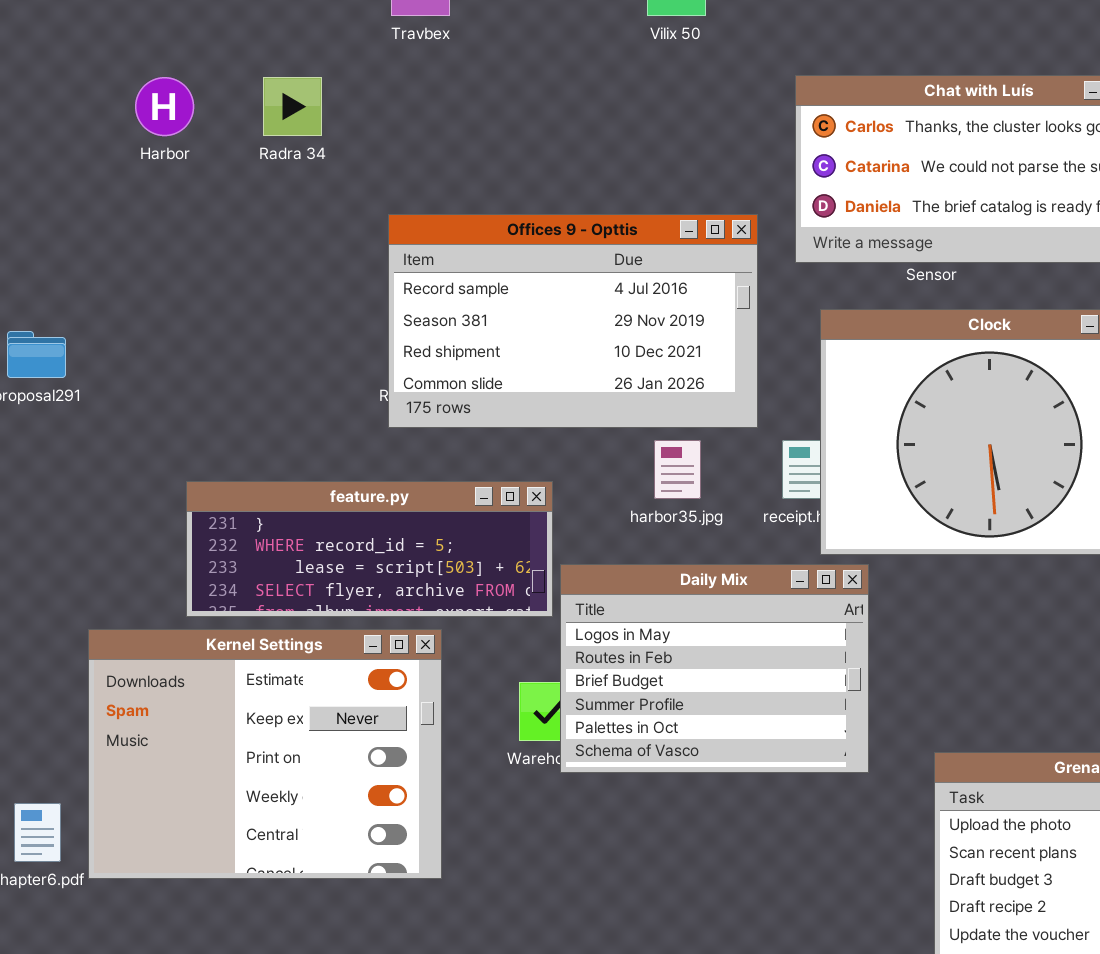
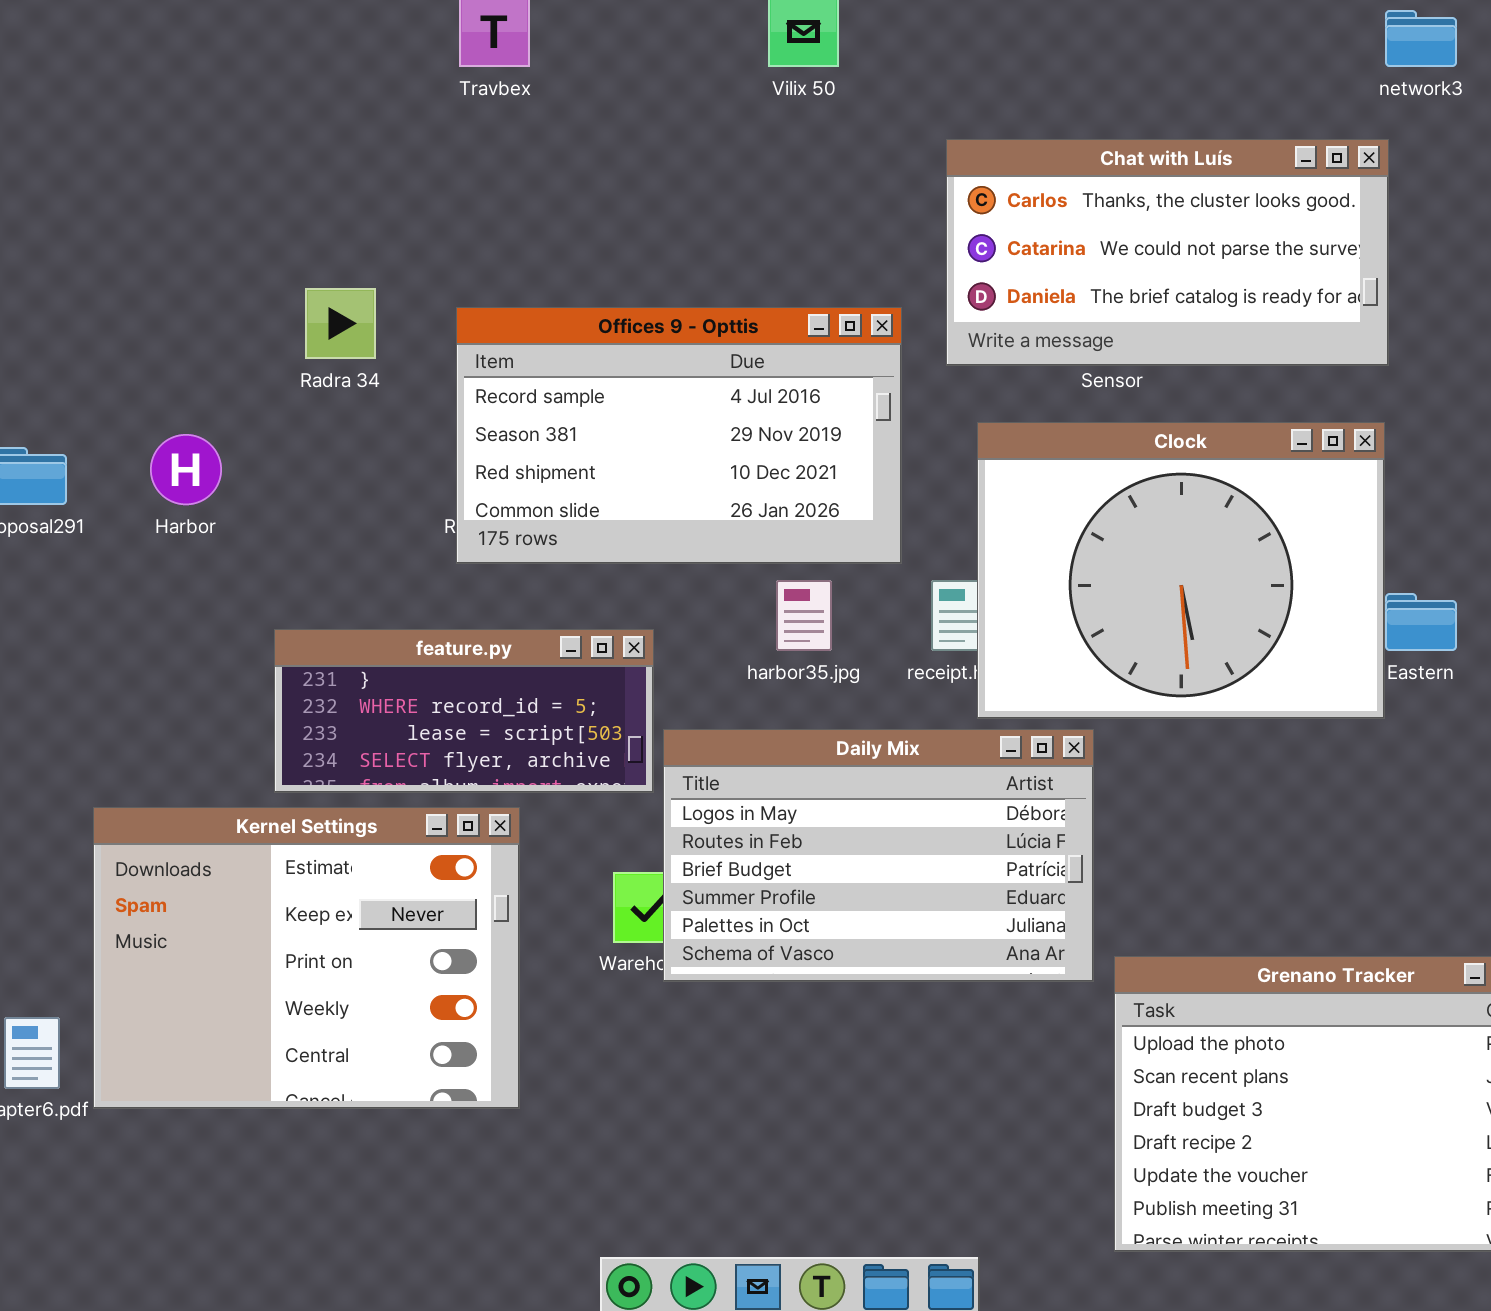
Harbor: [135,77,194,136] -> [150,434,222,505], moved
Radra 34: [263,77,322,136] -> [305,288,376,359], moved
feature.py: [186,481,553,617] -> [274,629,654,793], resized
Daily Mix: [560,564,869,773] -> [663,729,1094,982], resized

